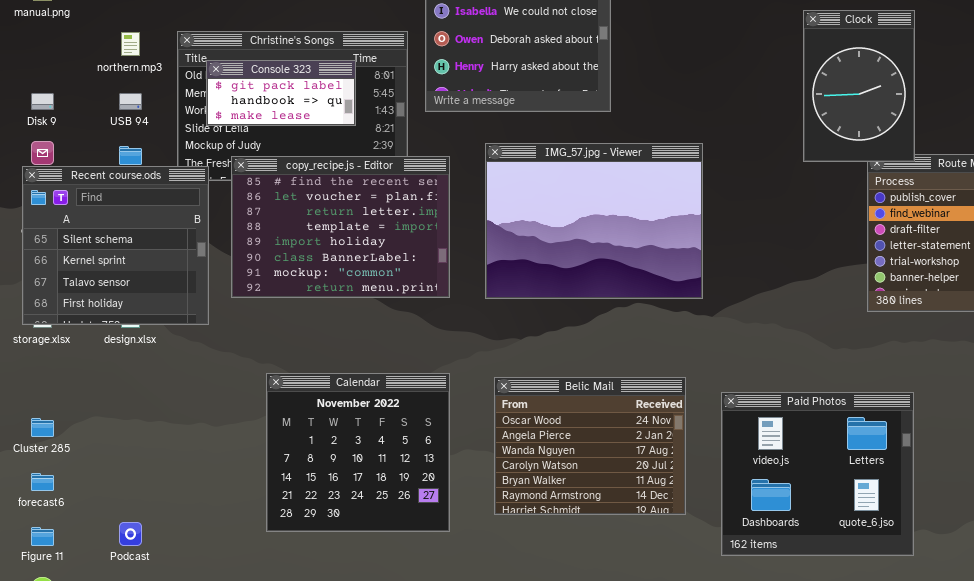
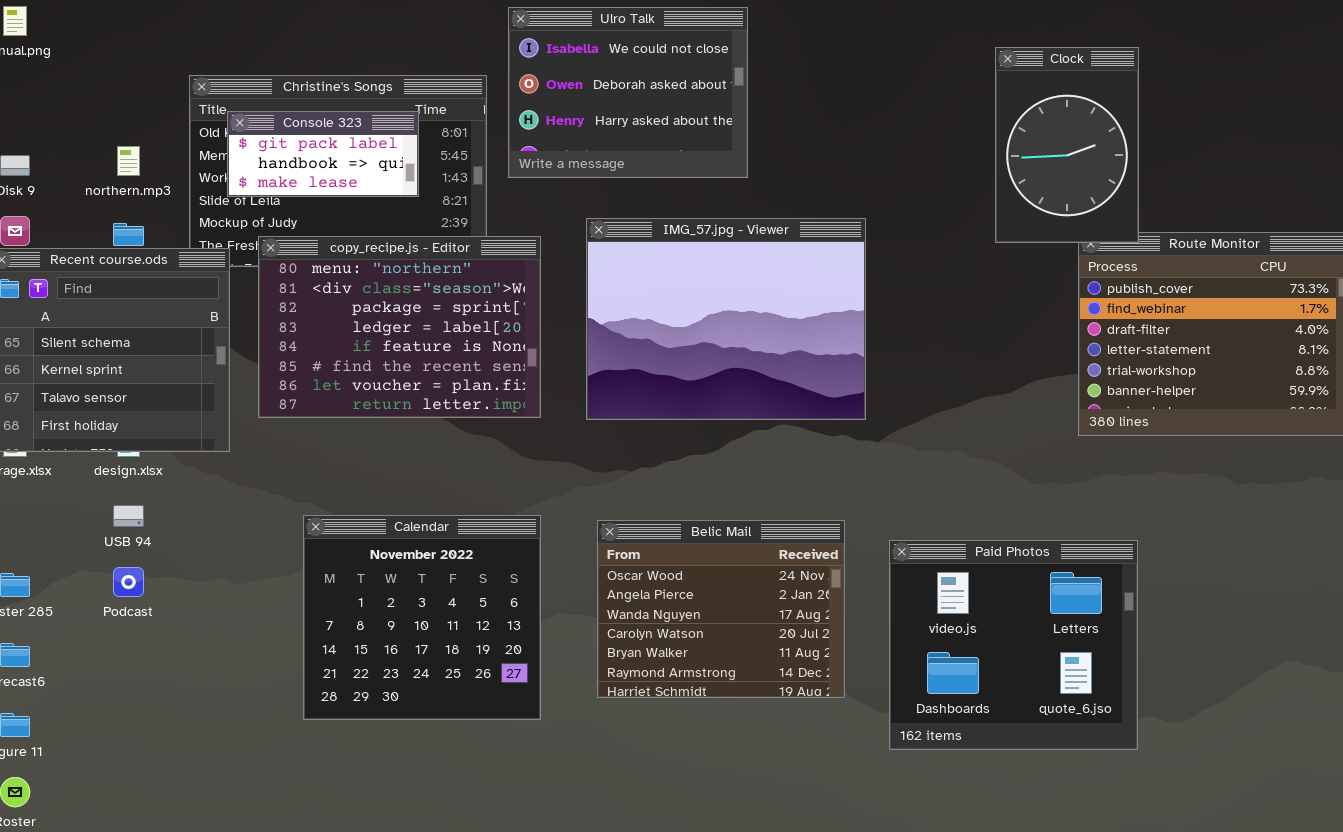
northern.mp3: [121,32,140,56] -> [117,146,140,176], moved
USB 94: [119,93,142,110] -> [113,505,144,527], moved
copy_recipe.js - Editor: [231,156,450,298] -> [258,236,541,418], scrolled up 5 rows
Podcast: [119,522,142,546] -> [113,567,144,597], moved

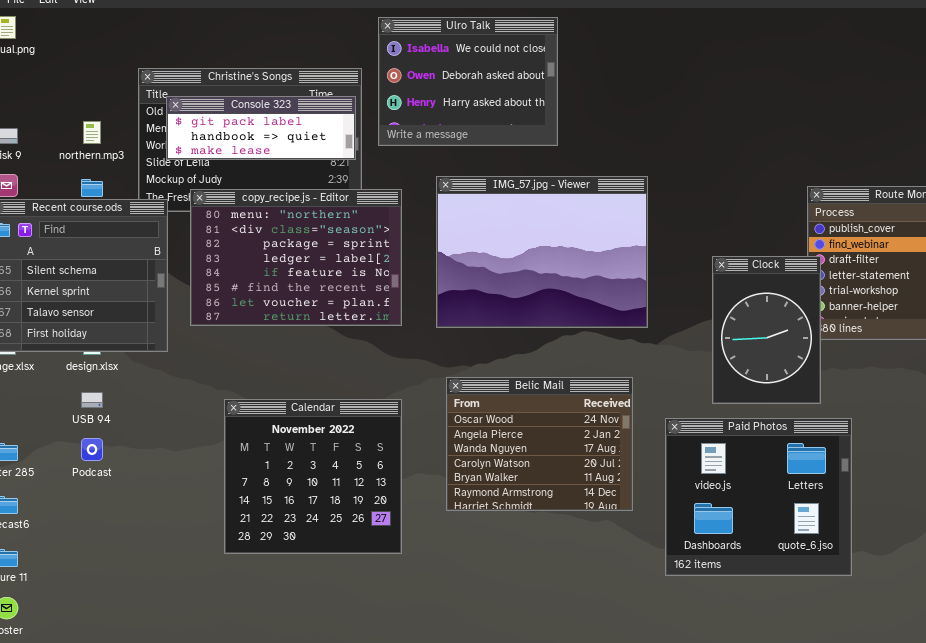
Clock: [995,47,1139,243] -> [712,256,821,404], moved
Console 323: [227,111,419,197] -> [166,96,356,160], resized
Belic Mail: [597,520,845,698] -> [446,377,633,511], moved

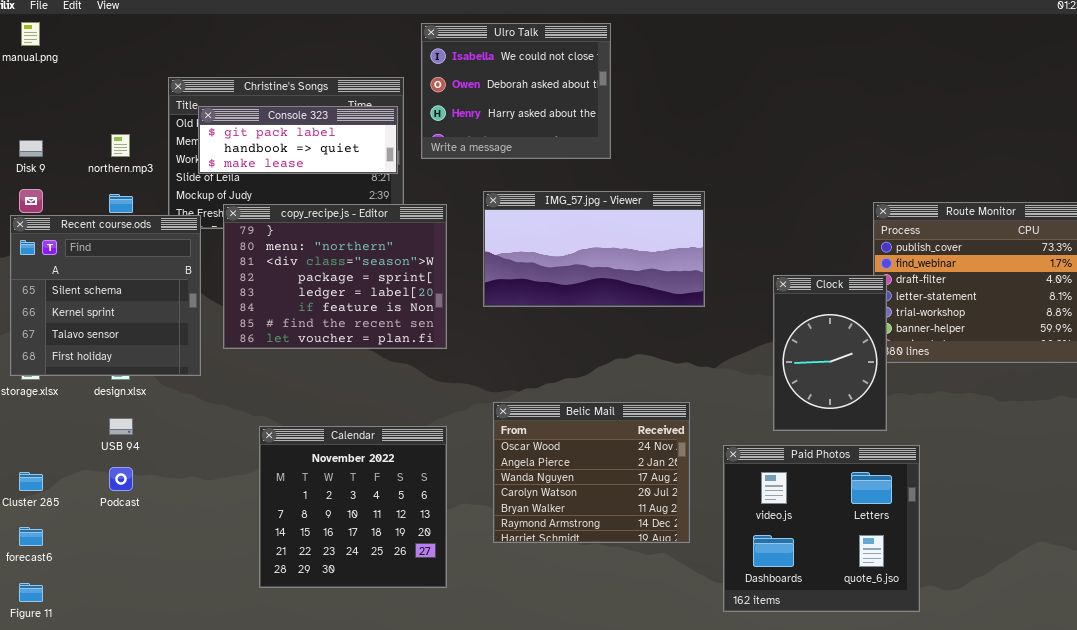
IMG_57.jpg - Viewer: [436,176,648,328] -> [483,191,705,307], resized
copy_recipe.js - Editor: [190,189,402,326] -> [223,204,447,349], scrolled up 1 row

